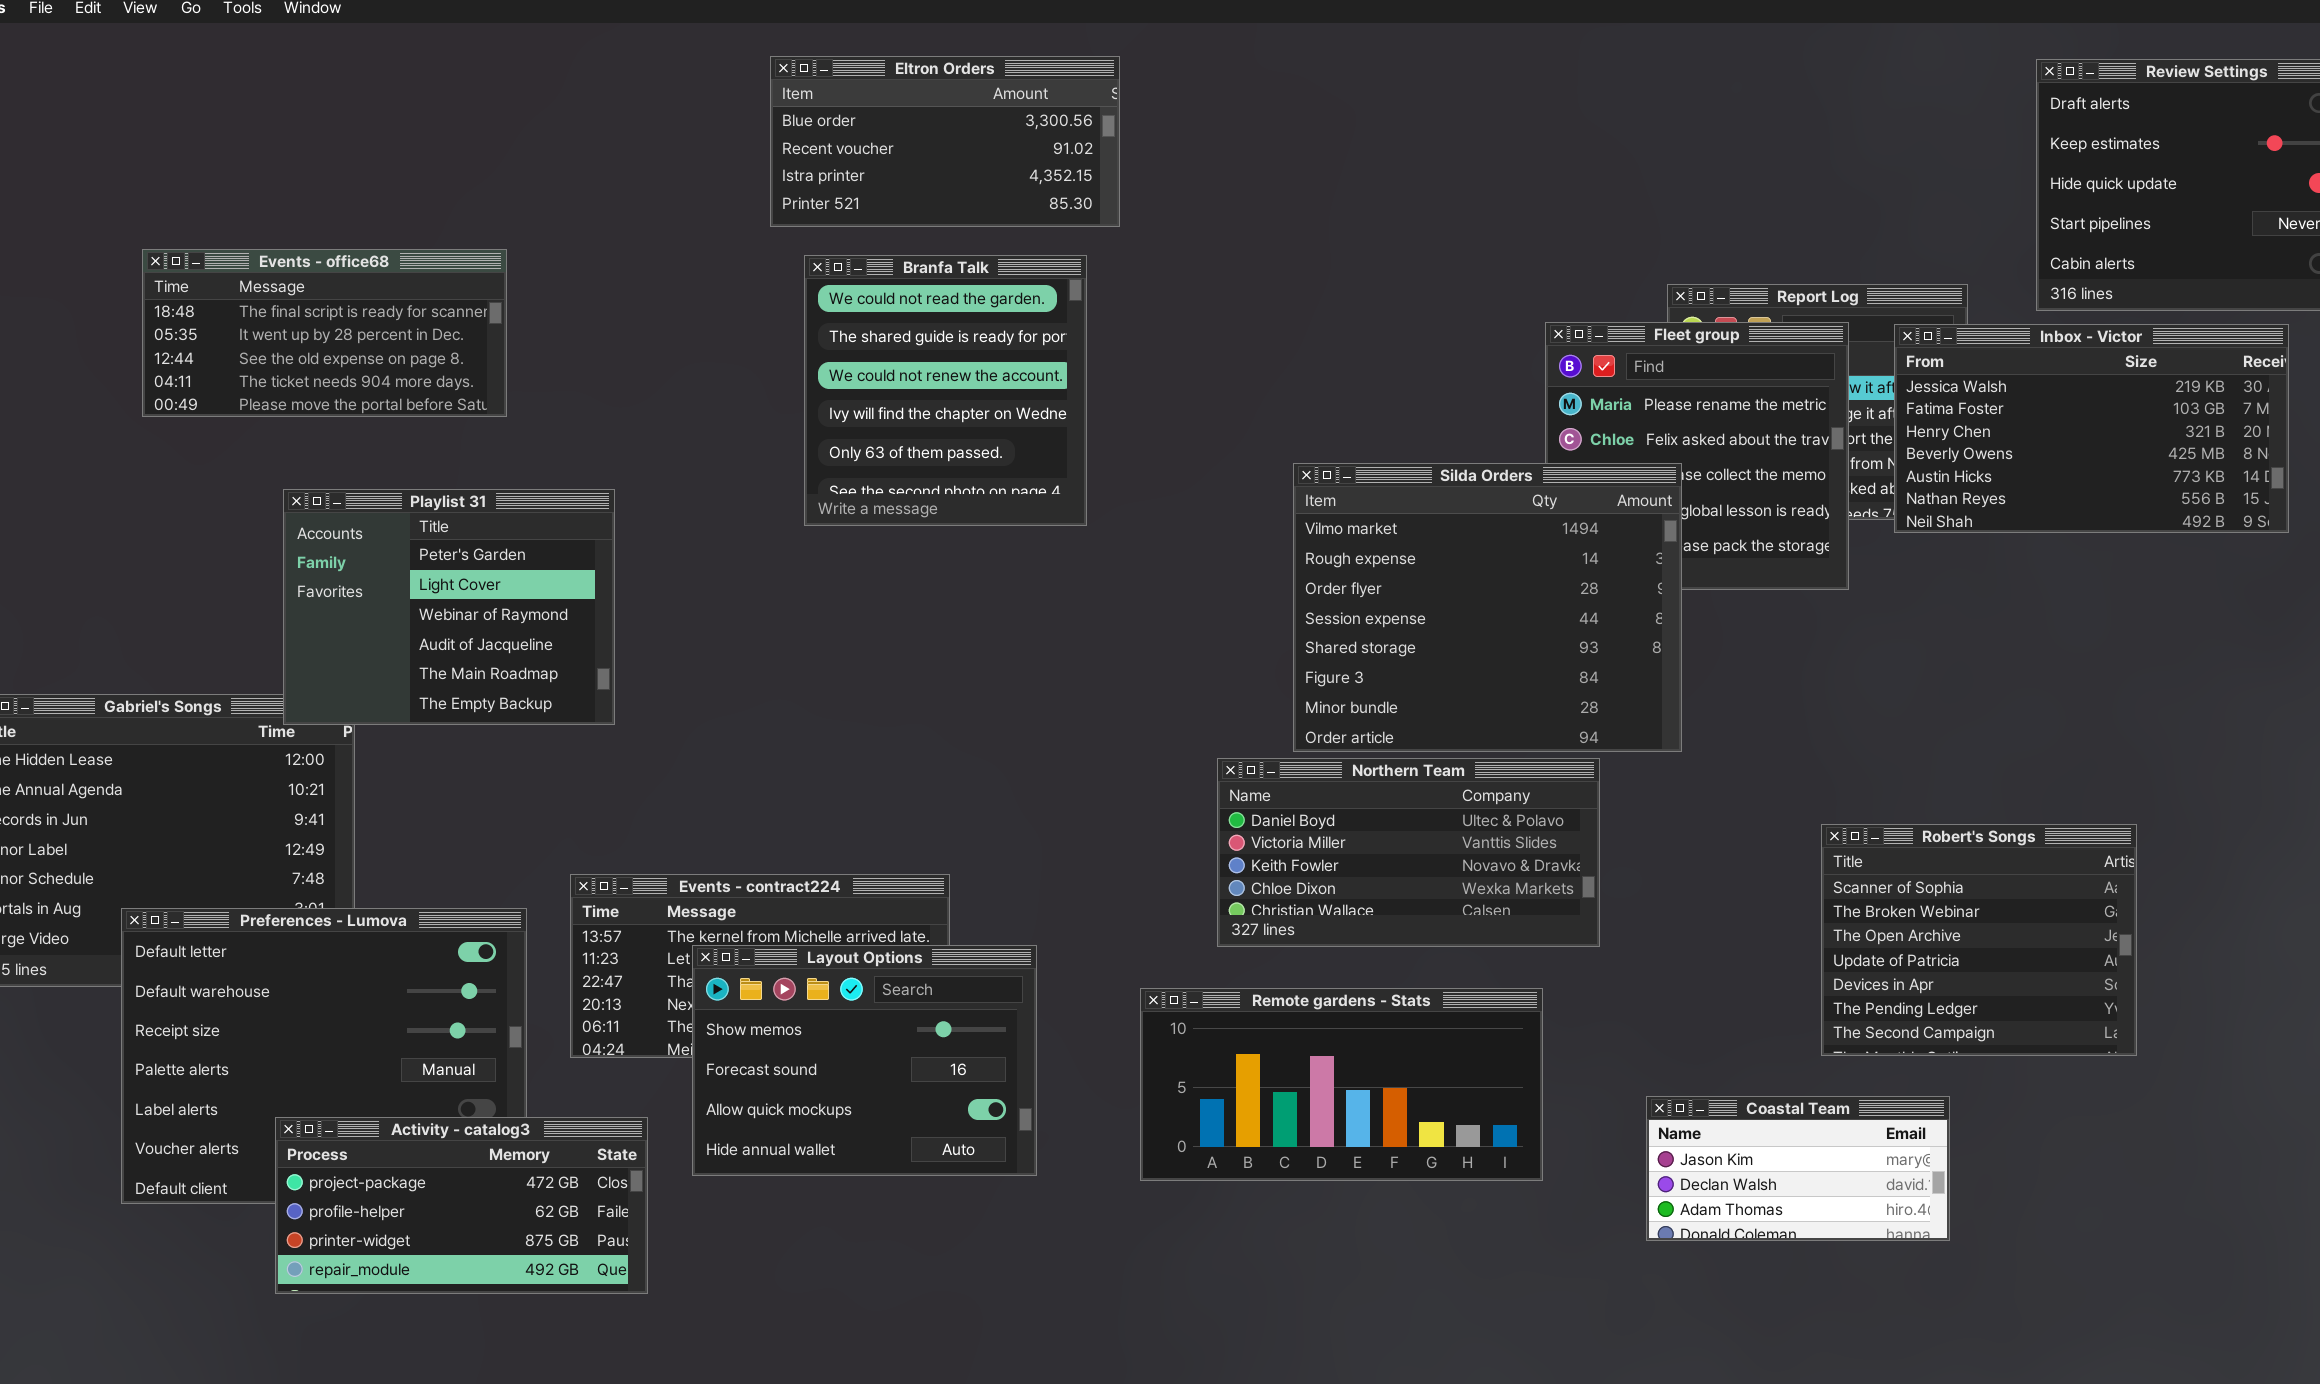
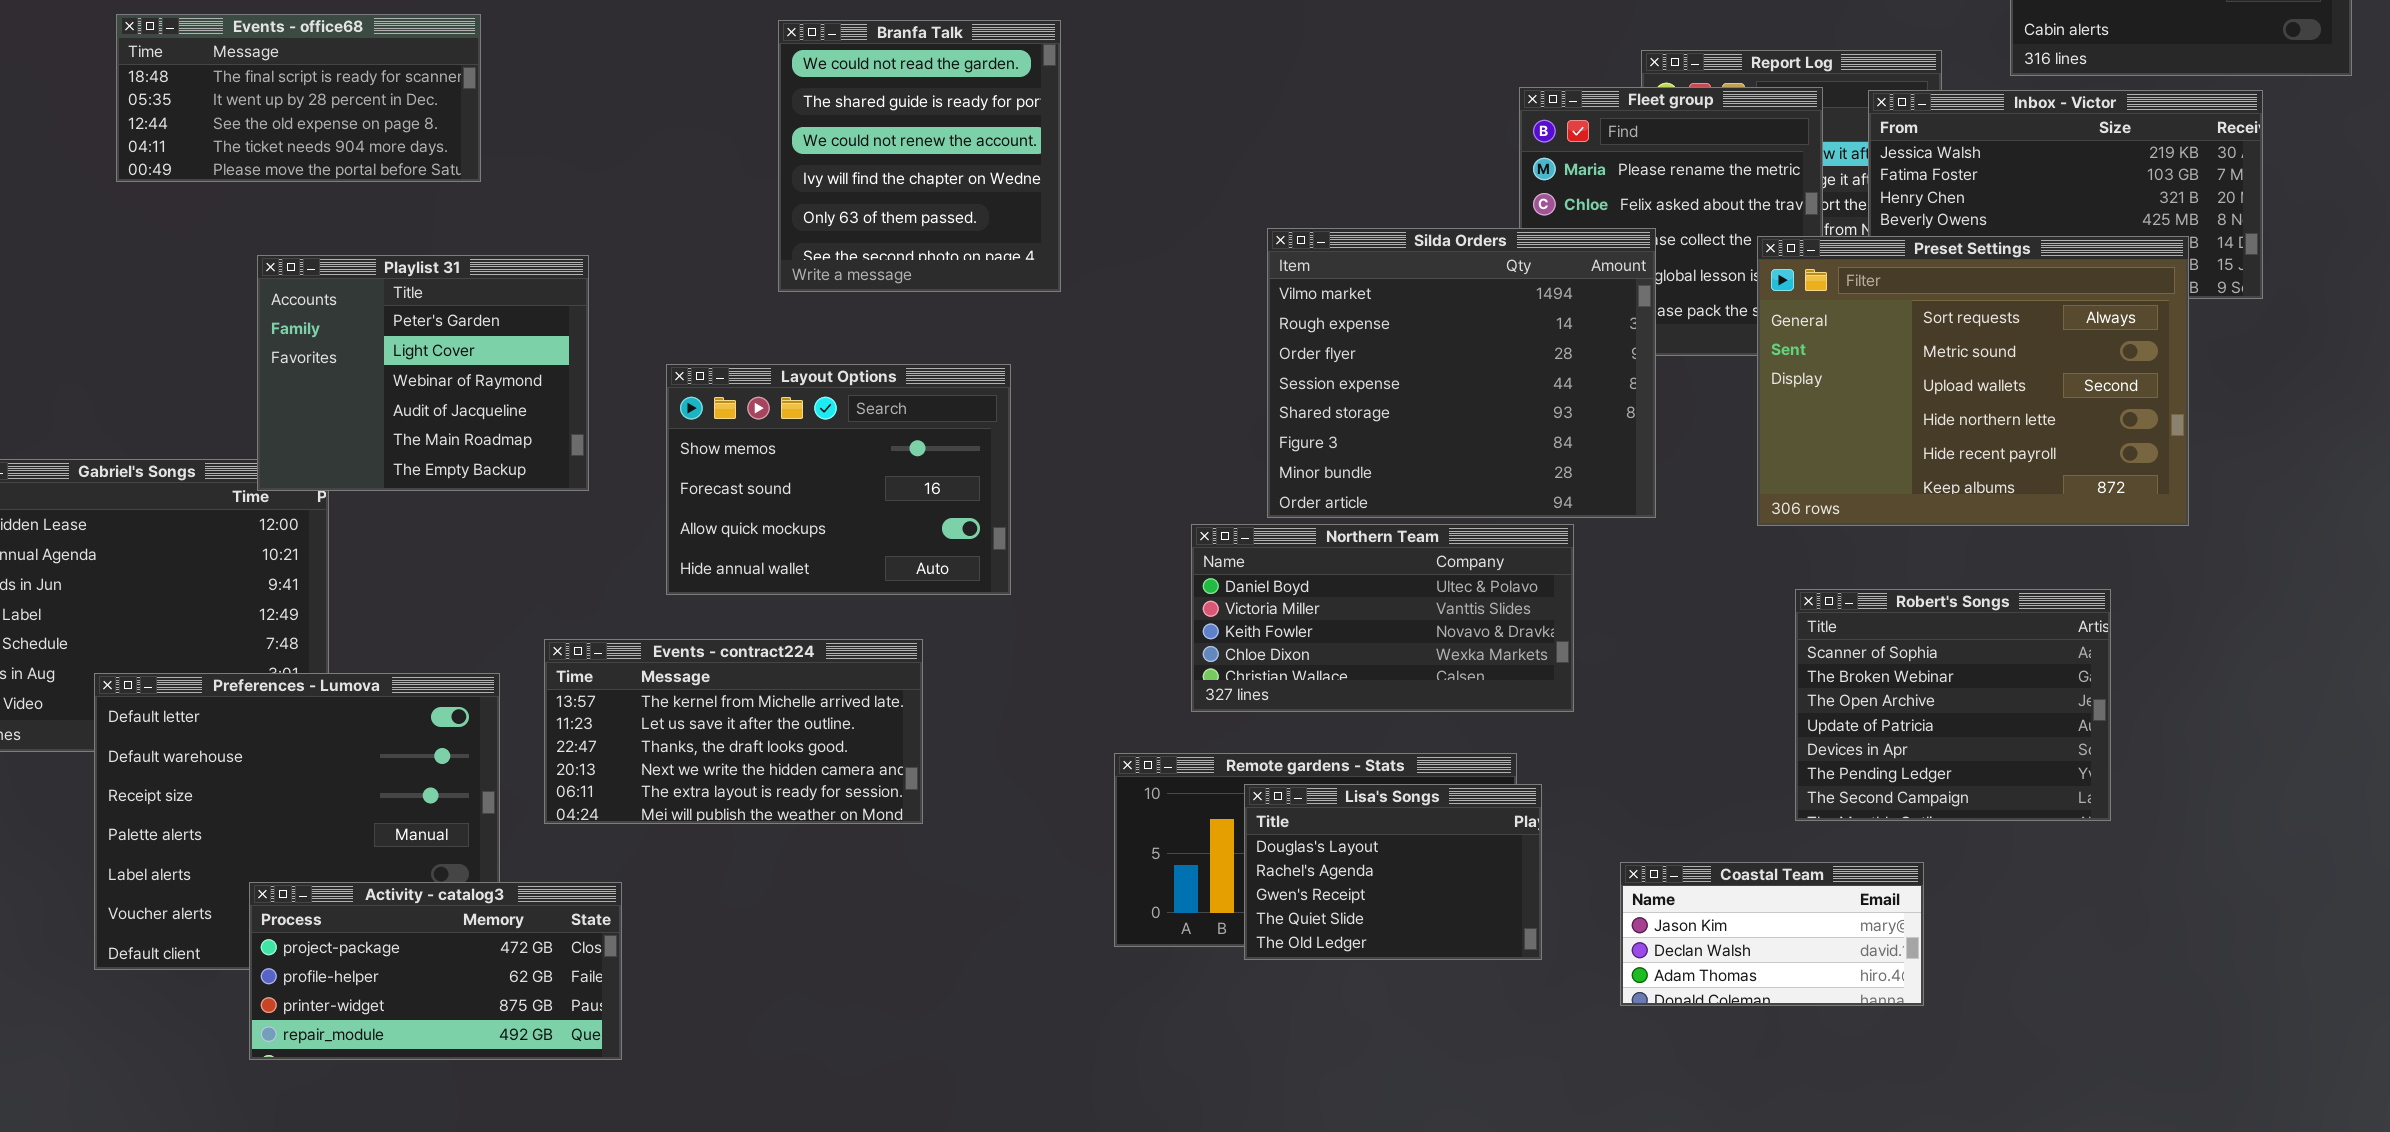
Preset Settings: none -> [1757,236,2189,526], opened
Layout Options: [692,945,1037,1176] -> [666,364,1011,595], moved
Lisa's Songs: none -> [1244,784,1542,960], opened

